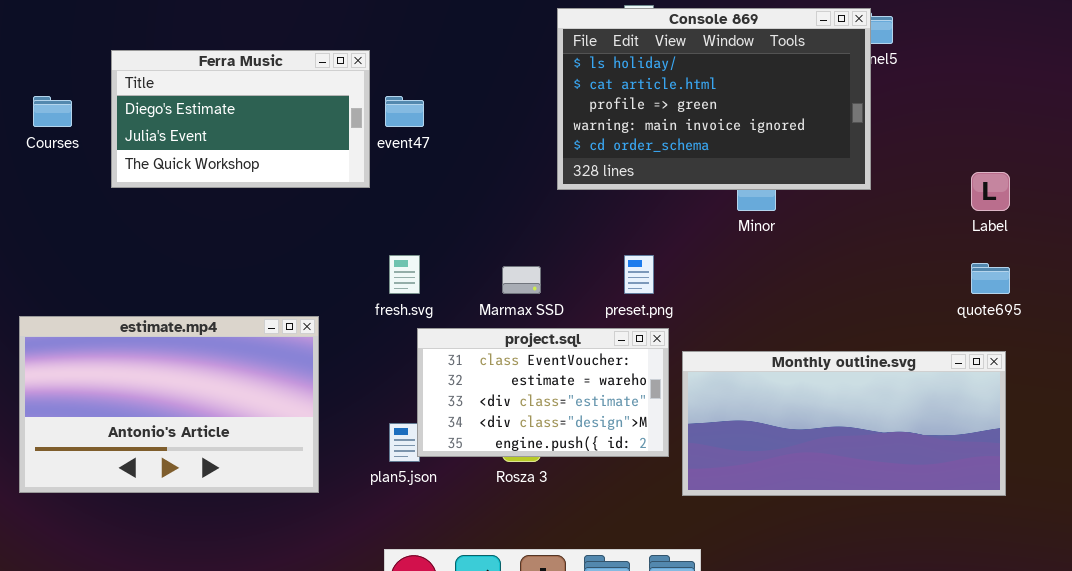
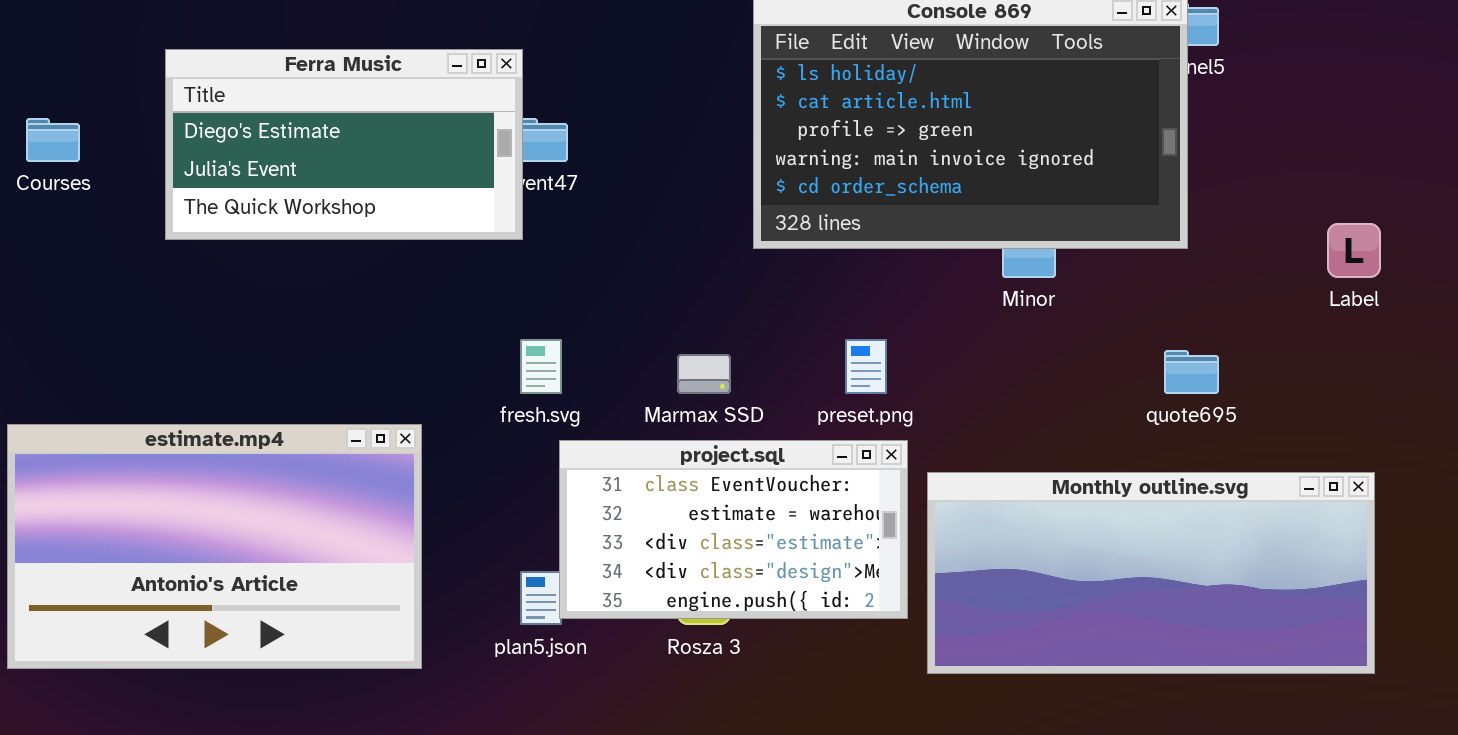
Ferra Music: [111,50,370,188] -> [165,49,523,240], moved
quote695: [971,263,1010,294] -> [1164,350,1219,394], moved

